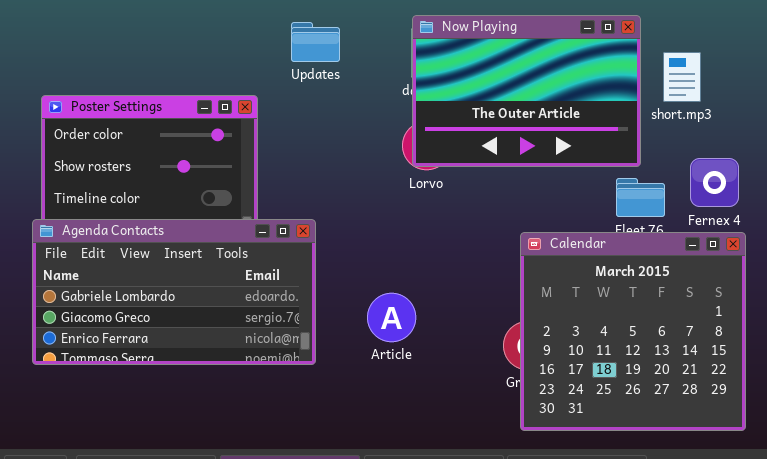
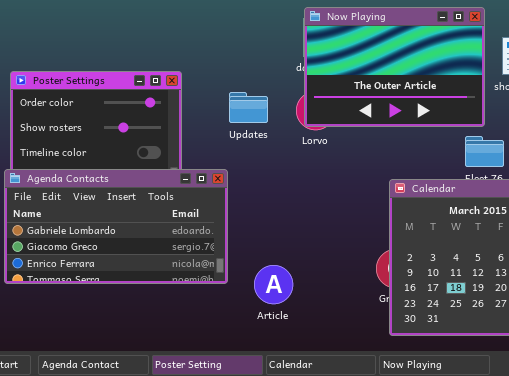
Updates: [291,22,340,62] -> [229,92,268,123], moved
Article: [367,293,416,342] -> [254,265,293,304], moved

